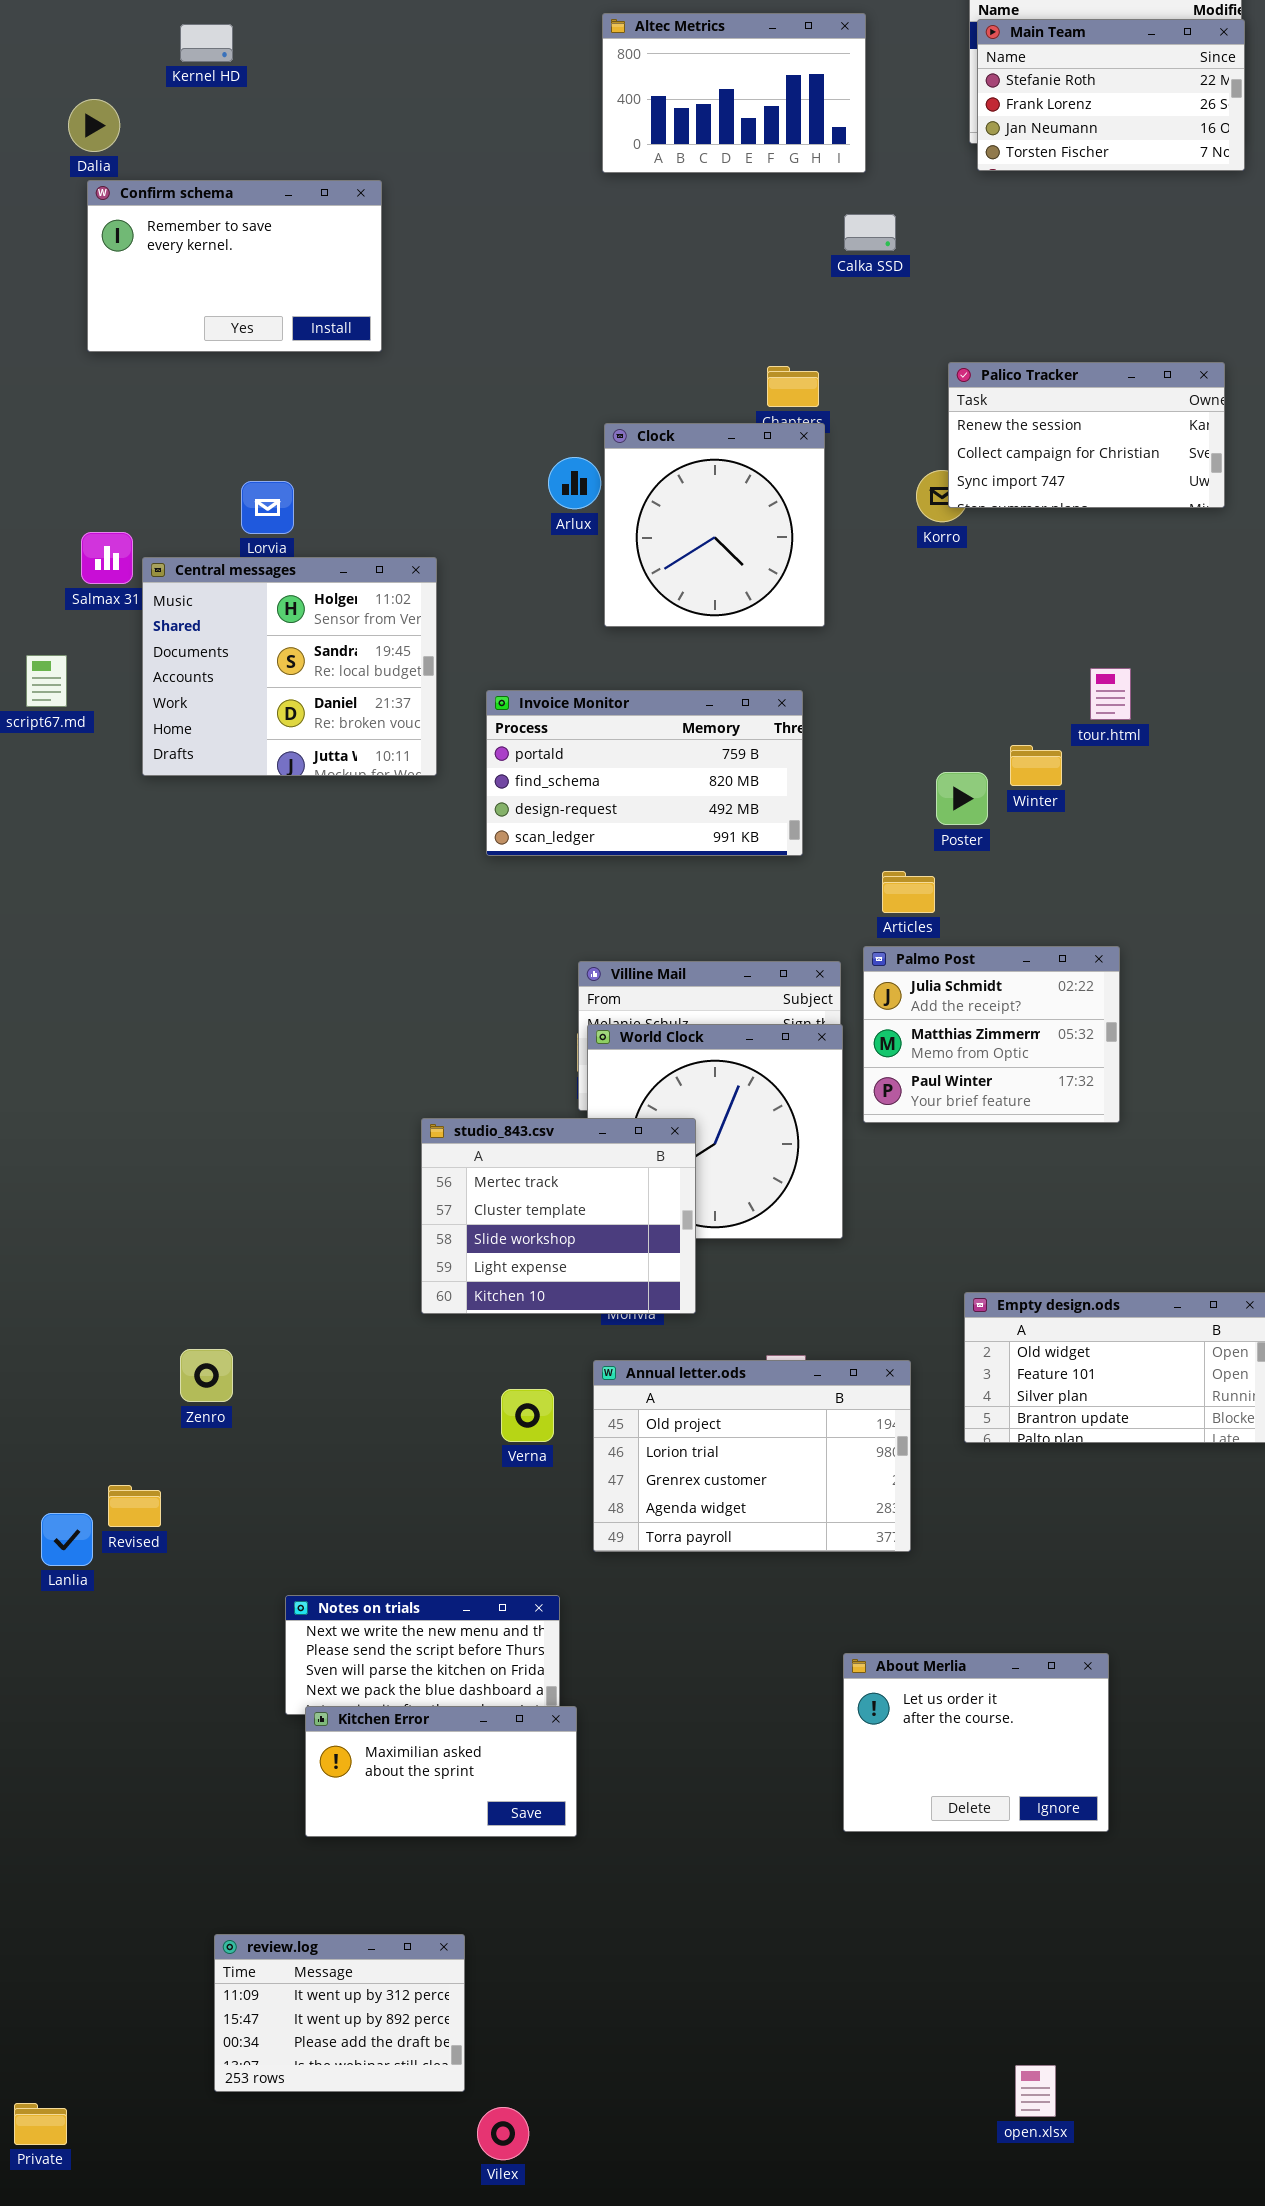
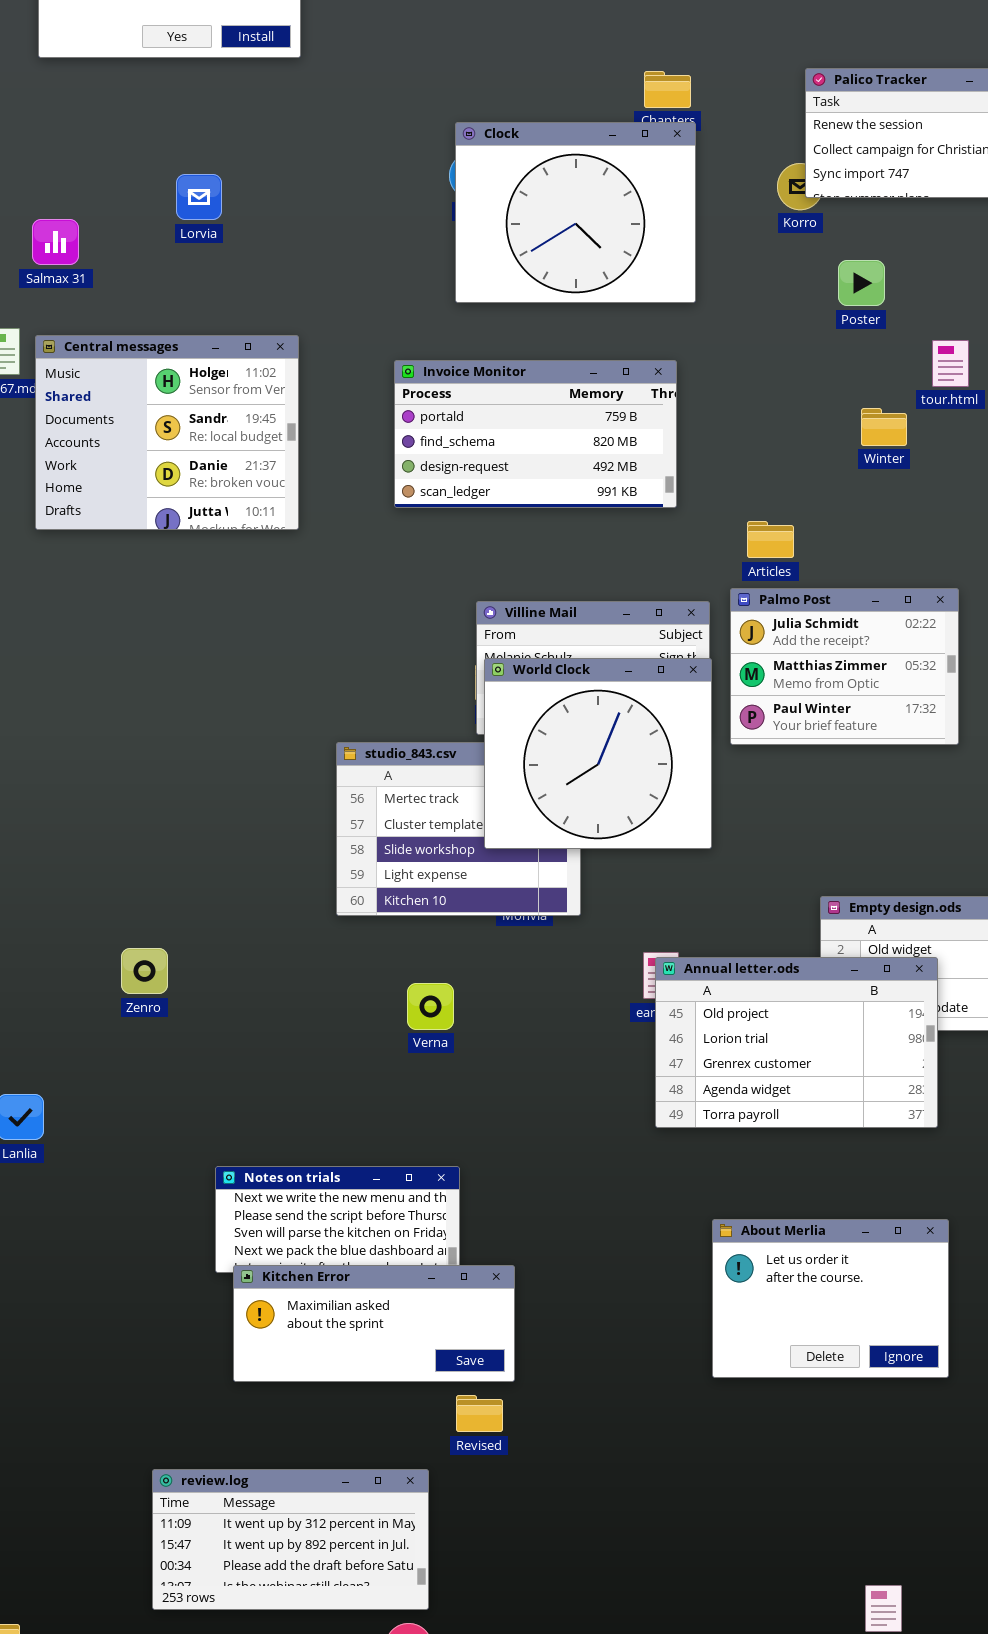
Clock: [604,423,825,627] -> [455,122,696,303], resized
Central messages: [142,557,437,776] -> [35,335,299,530], moved
Poster: [936,772,988,825] -> [838,260,885,306], moved
World Clock: [587,1024,843,1239] -> [484,658,712,849], raised
Annual letter.ods: [593,1360,911,1552] -> [655,957,938,1128], moved
Revised: [108,1485,161,1527] -> [456,1395,503,1432], moved
Kitchen Error: [305,1706,577,1837] -> [233,1265,515,1382], resized
review.log: [214,1934,465,2092] -> [152,1469,429,1610], resized

